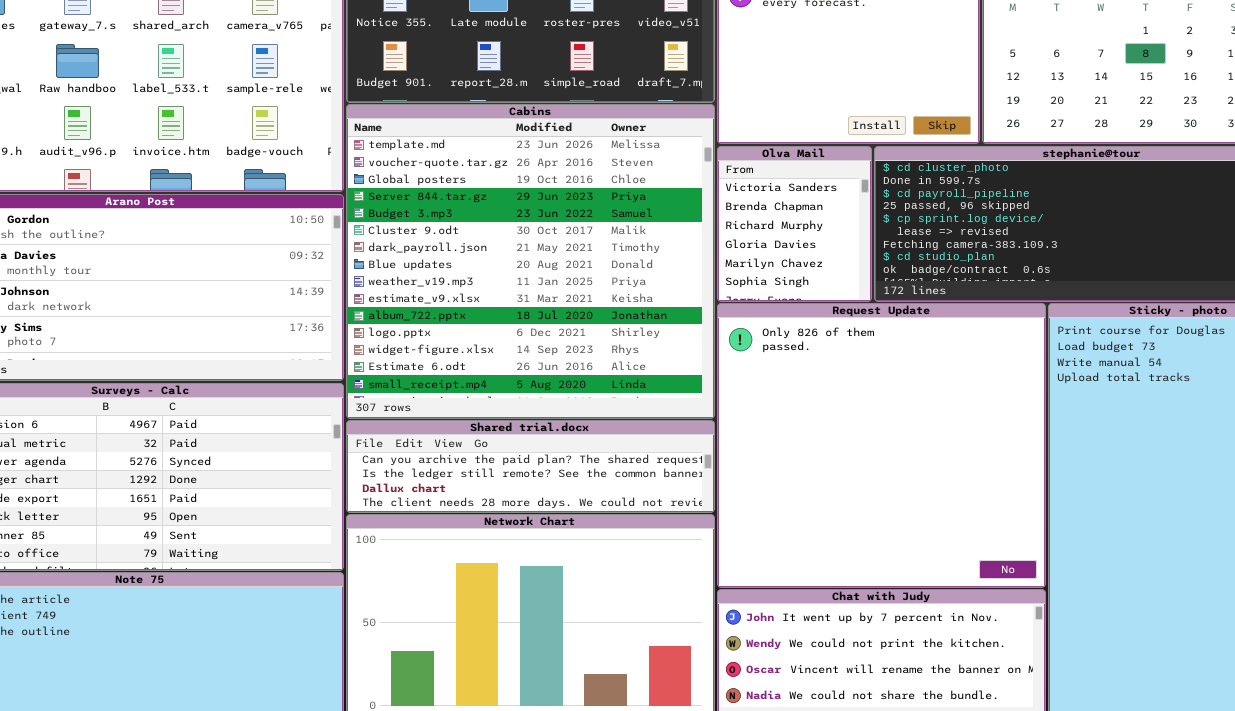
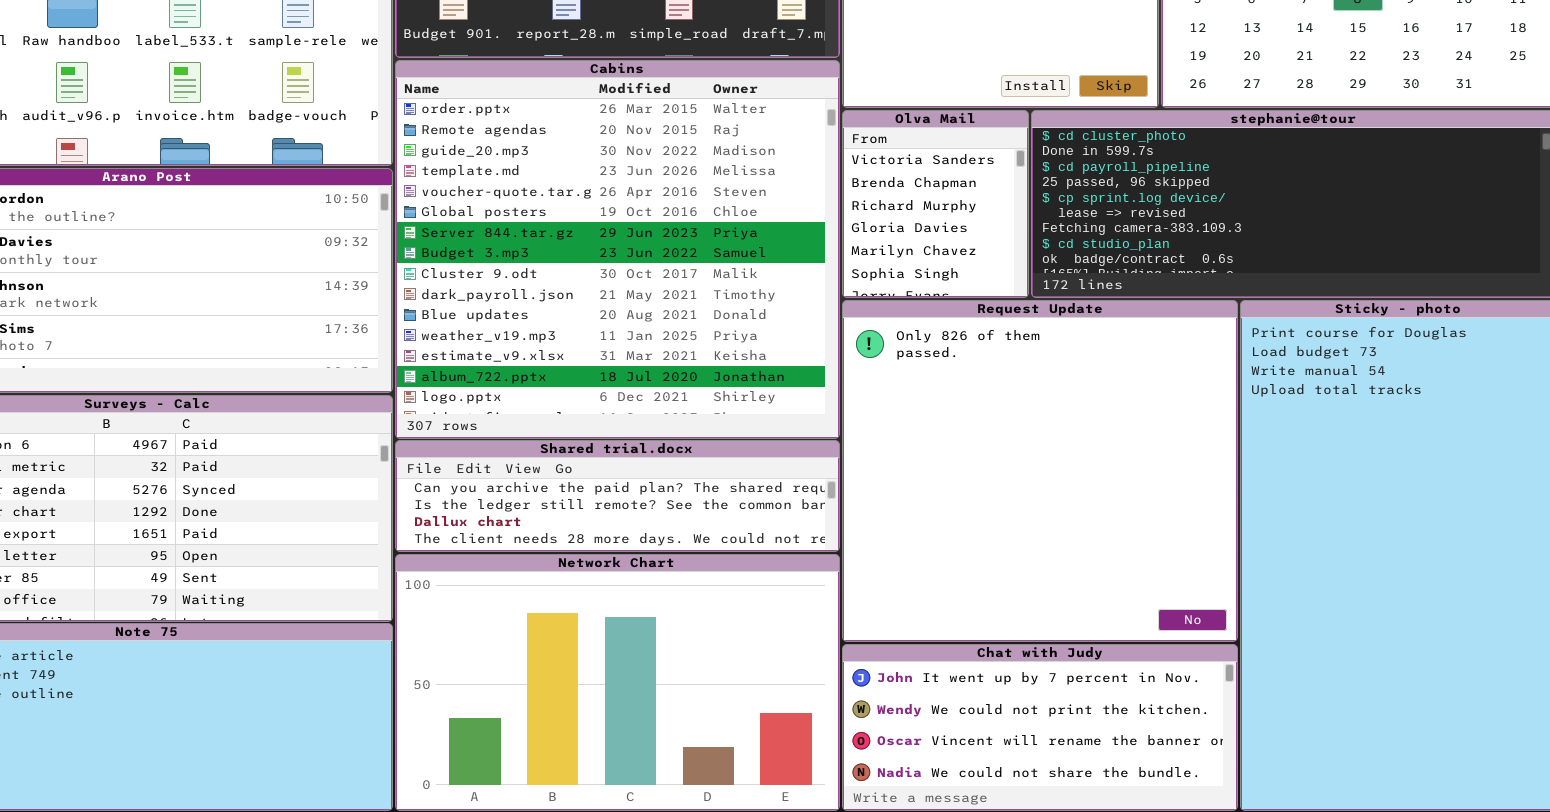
Cabins: [346,104,715,419] -> [395,60,840,439], scrolled up 3 rows

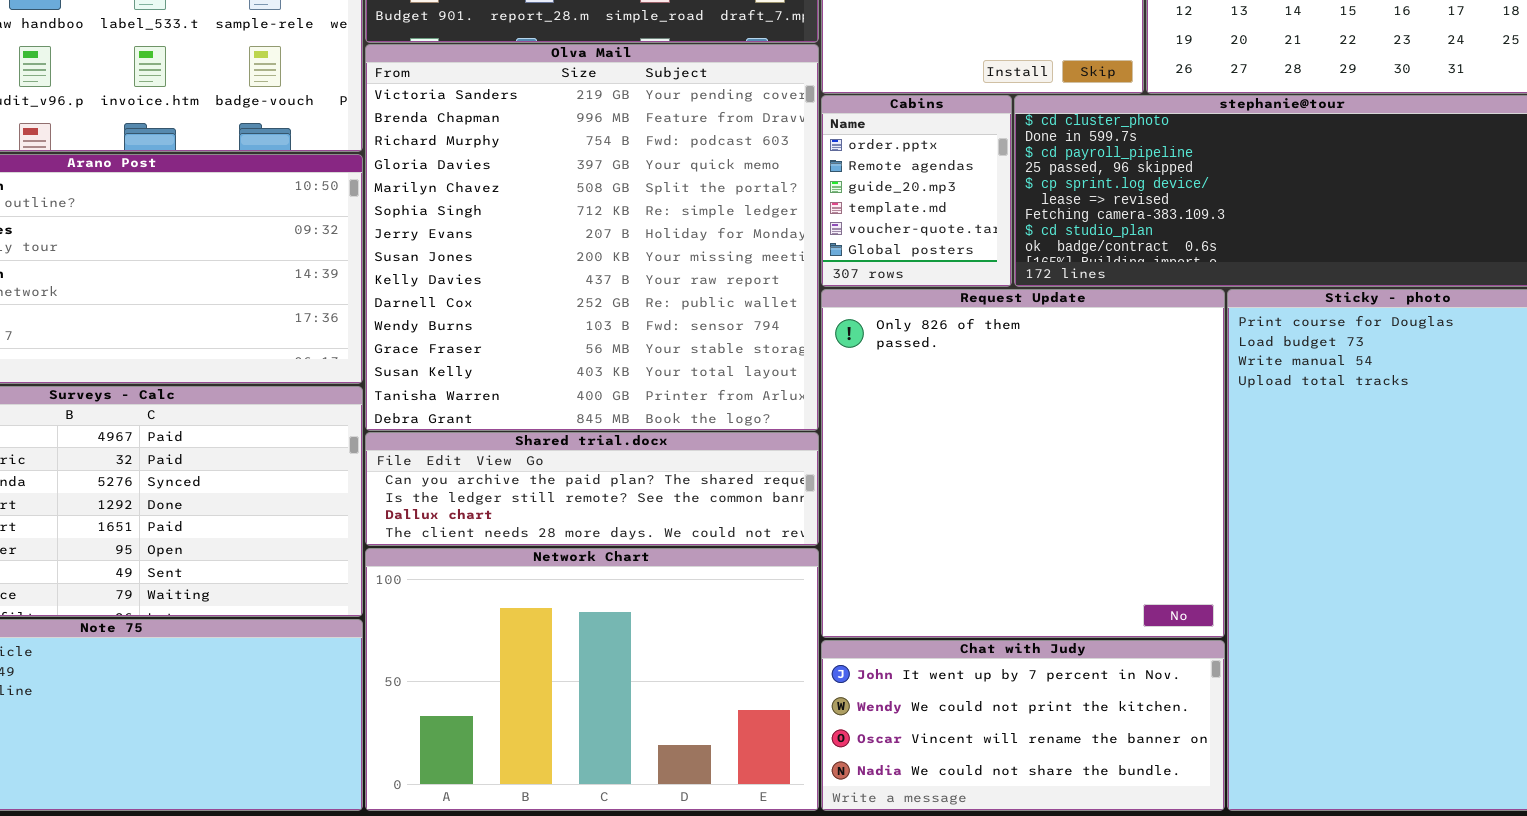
Cabins: [395,60,840,439] -> [821,95,1012,287], moved, resized
Olva Mail: [842,110,1029,298] -> [365,44,819,431], moved, resized

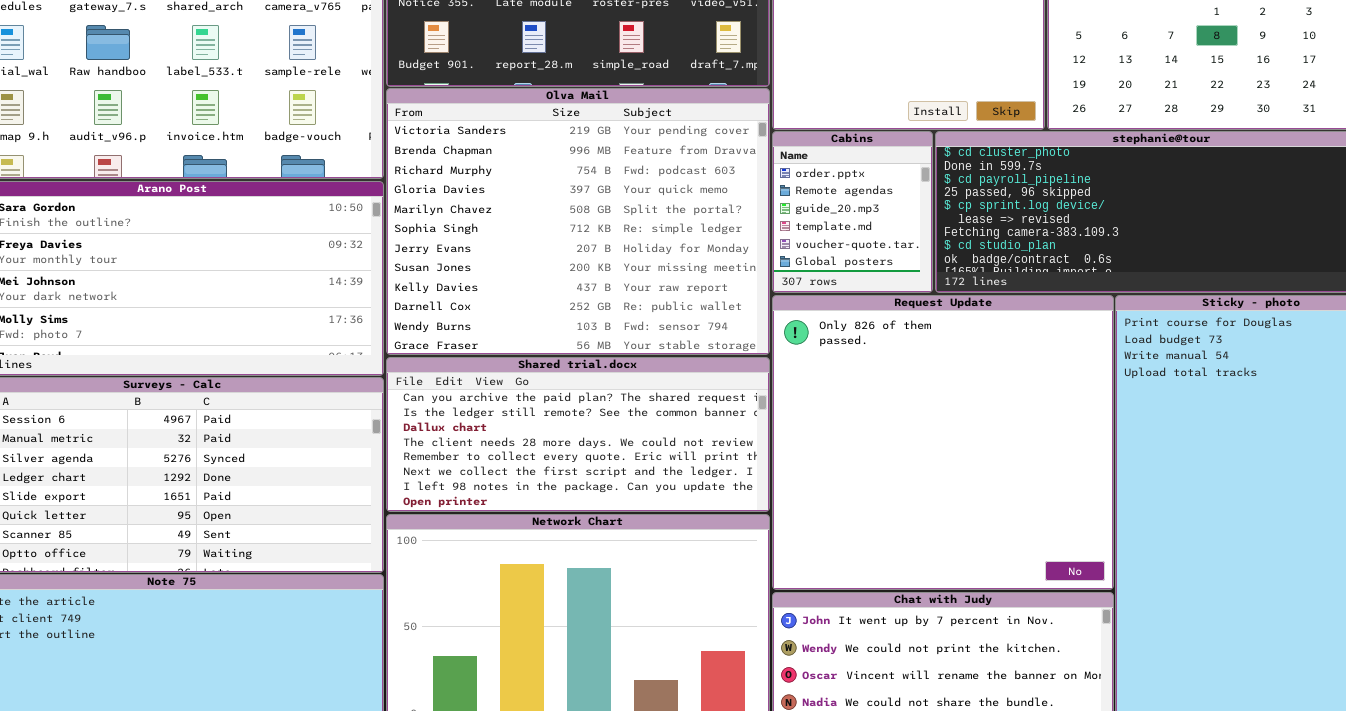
Olva Mail: [365,44,819,431] -> [386,88,770,355], resized
Shared trial.docx: [365,432,819,546] -> [386,357,770,512], resized

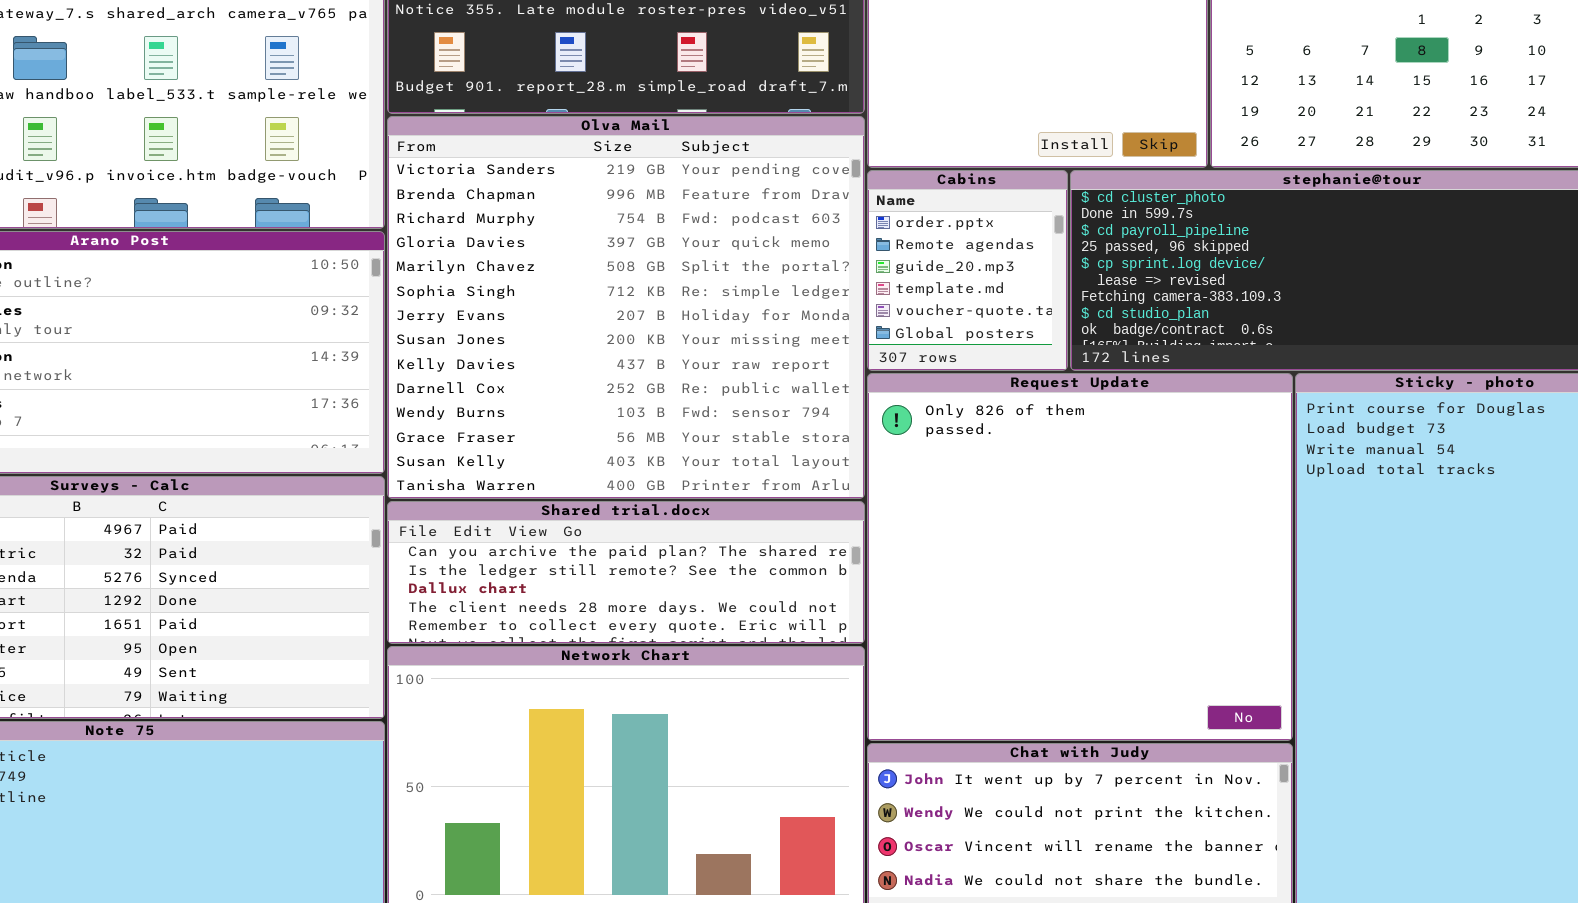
Olva Mail: [386,88,770,355] -> [387,116,865,499], resized
Shared trial.docx: [386,357,770,512] -> [387,501,865,644], resized

